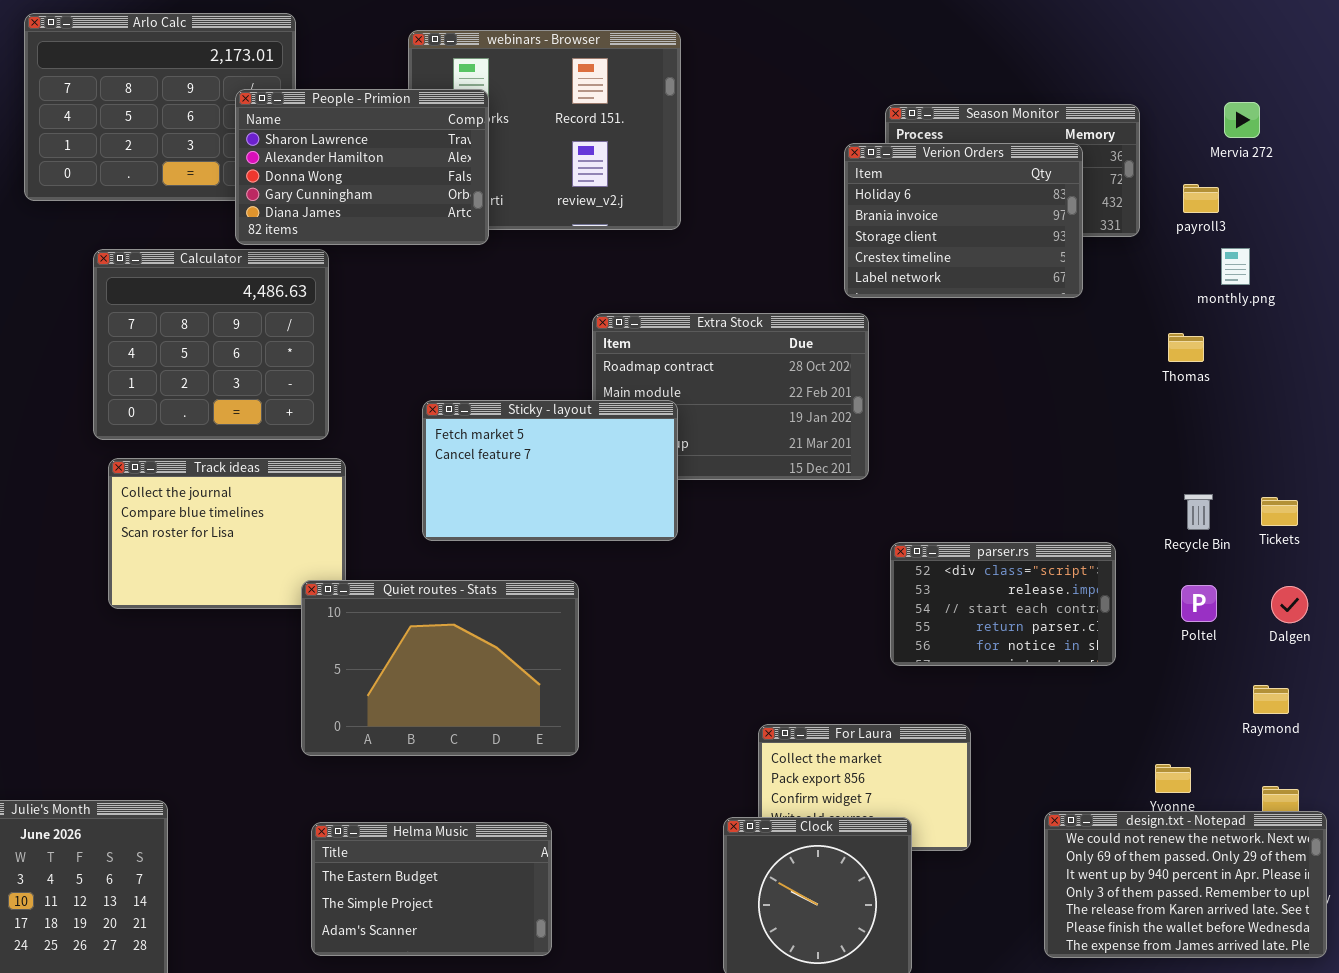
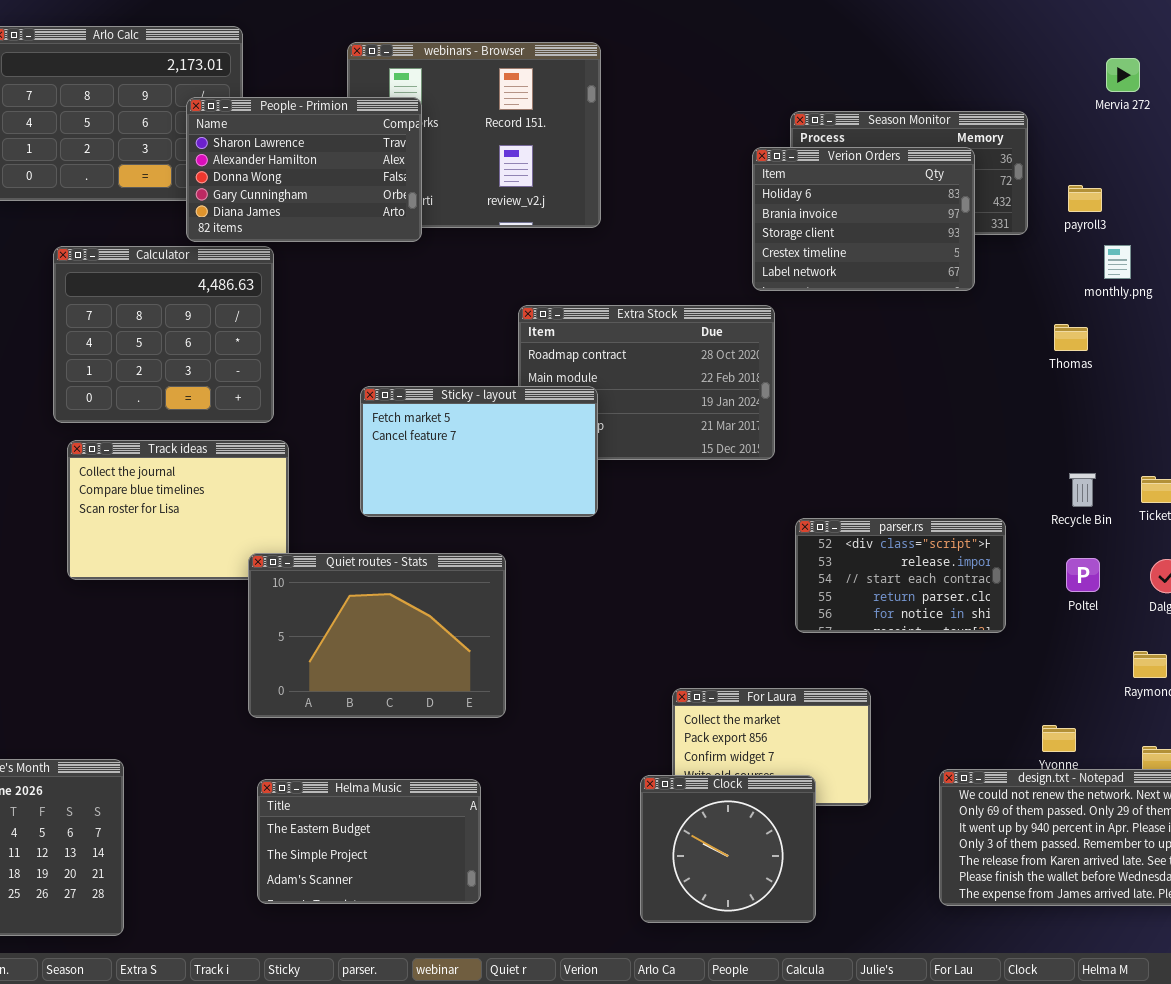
Mervia 272: [1224,102,1260,138] -> [1106,58,1140,92], moved

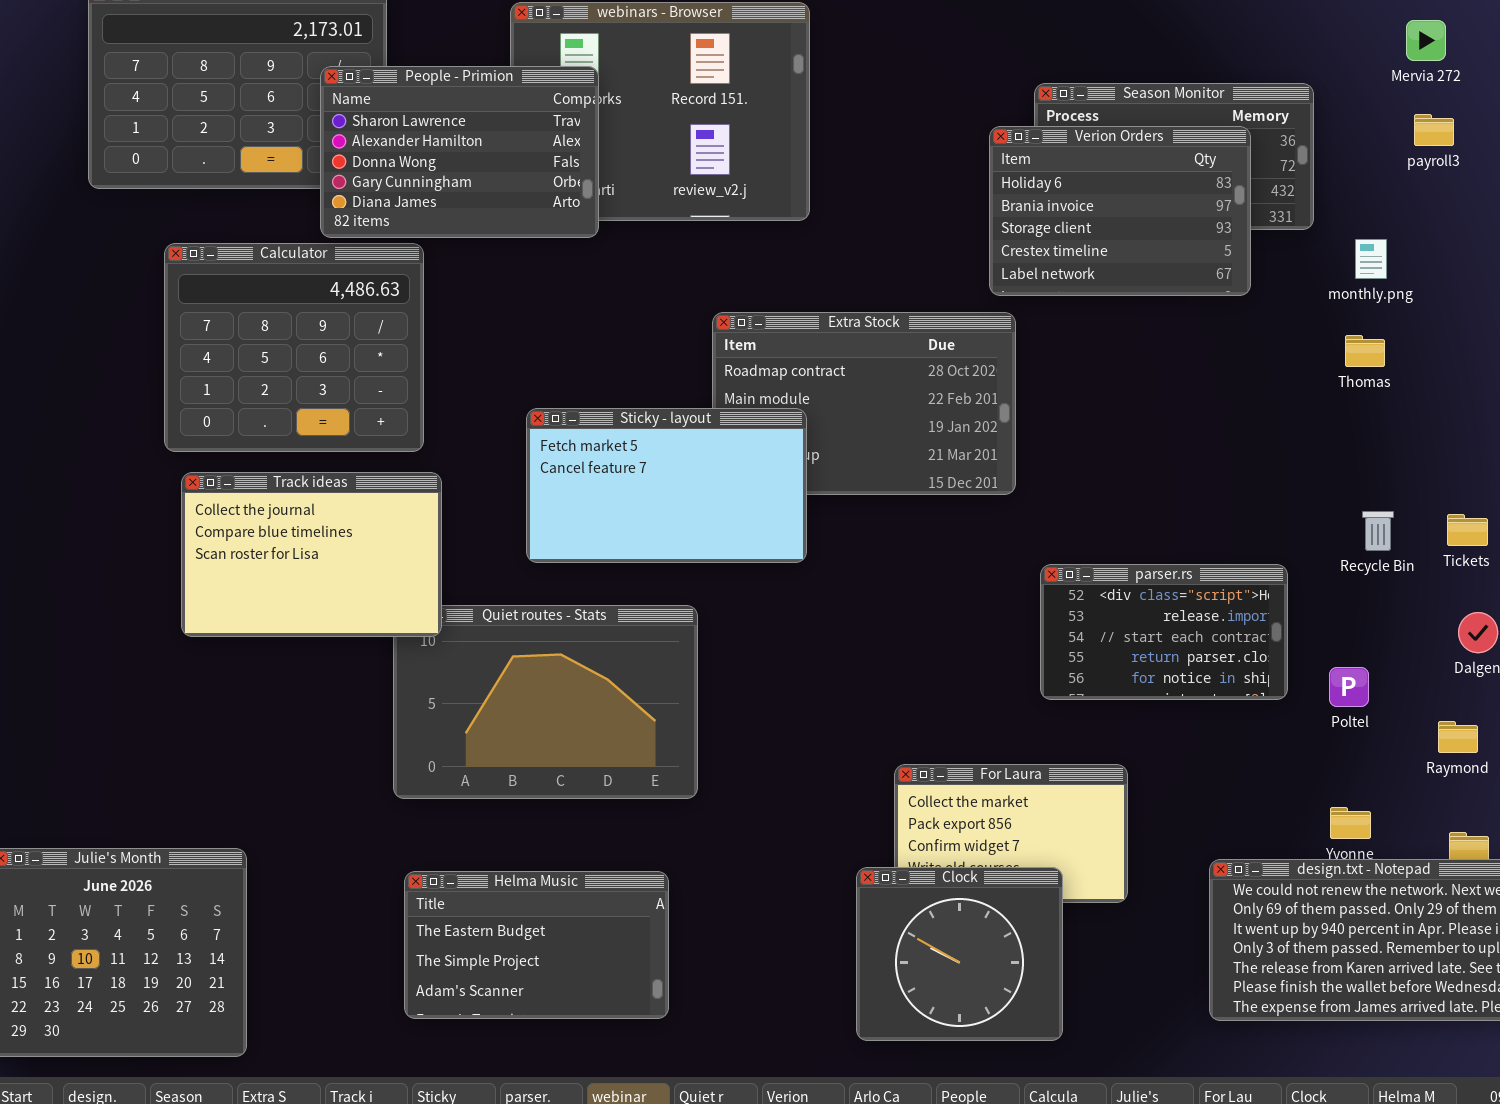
payroll3: [1068,185,1102,212] -> [1414,114,1454,146], moved
monthly.png: [1104,245,1131,279] -> [1355,239,1387,279], moved
Track ideas: [67,440,289,580] -> [181,472,442,637], raised
Poltel: [1066,558,1100,592] -> [1329,667,1369,707], moved

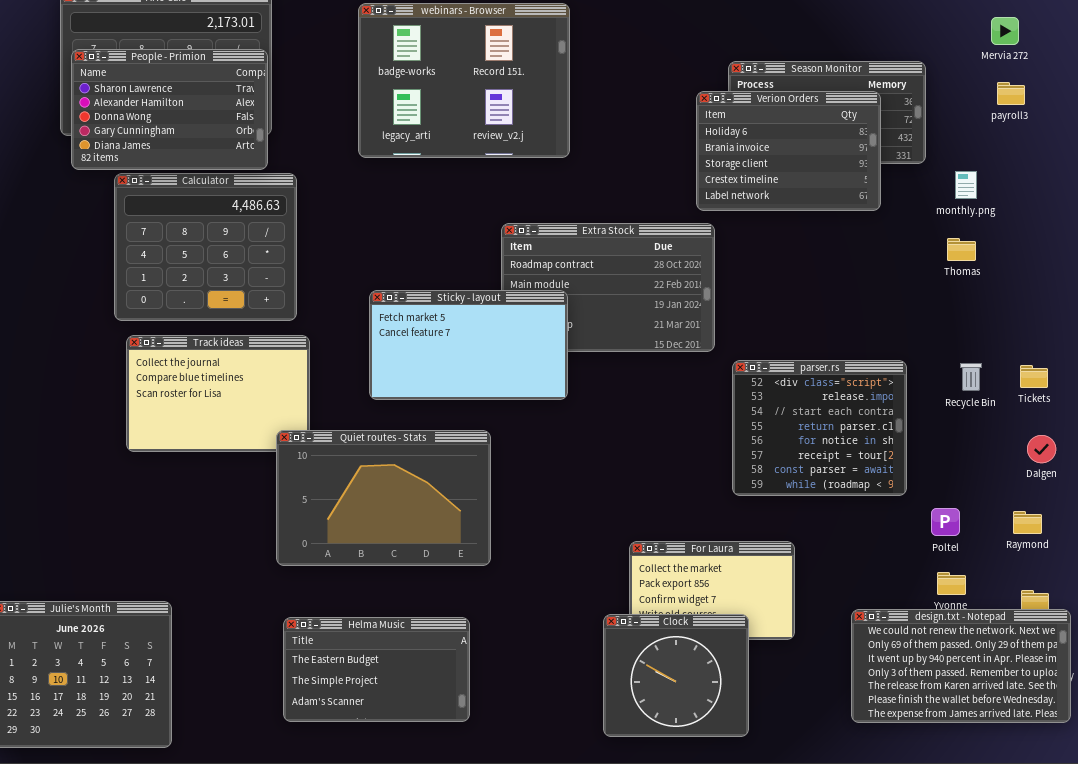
People - Primion: [320,66,599,238] -> [71,49,268,170], moved
parser.rs: [1040,564,1288,700] -> [732,360,907,496], resized
Quiet routes - Stats: [393,605,698,799] -> [276,430,491,566], raised
Poltel: [1329,667,1369,707] -> [931,508,960,536], moved

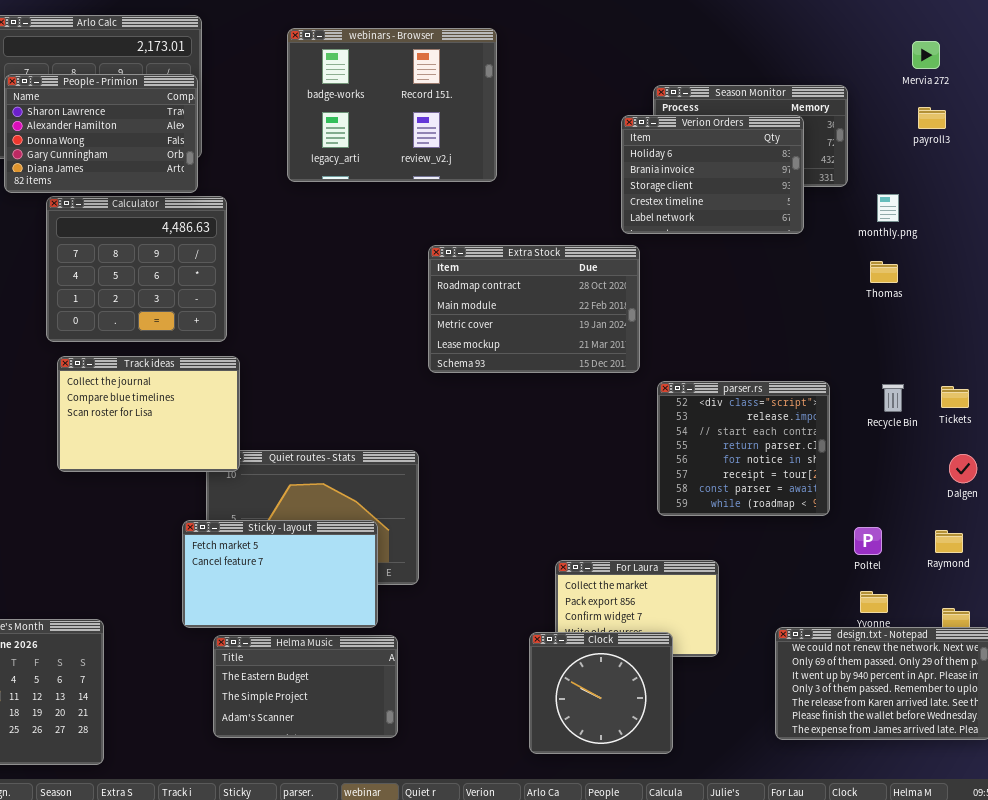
Sticky - layout: [369,290,568,400] -> [182,520,378,628], moved
Track ideas: [126,335,310,452] -> [57,356,240,472], raised

